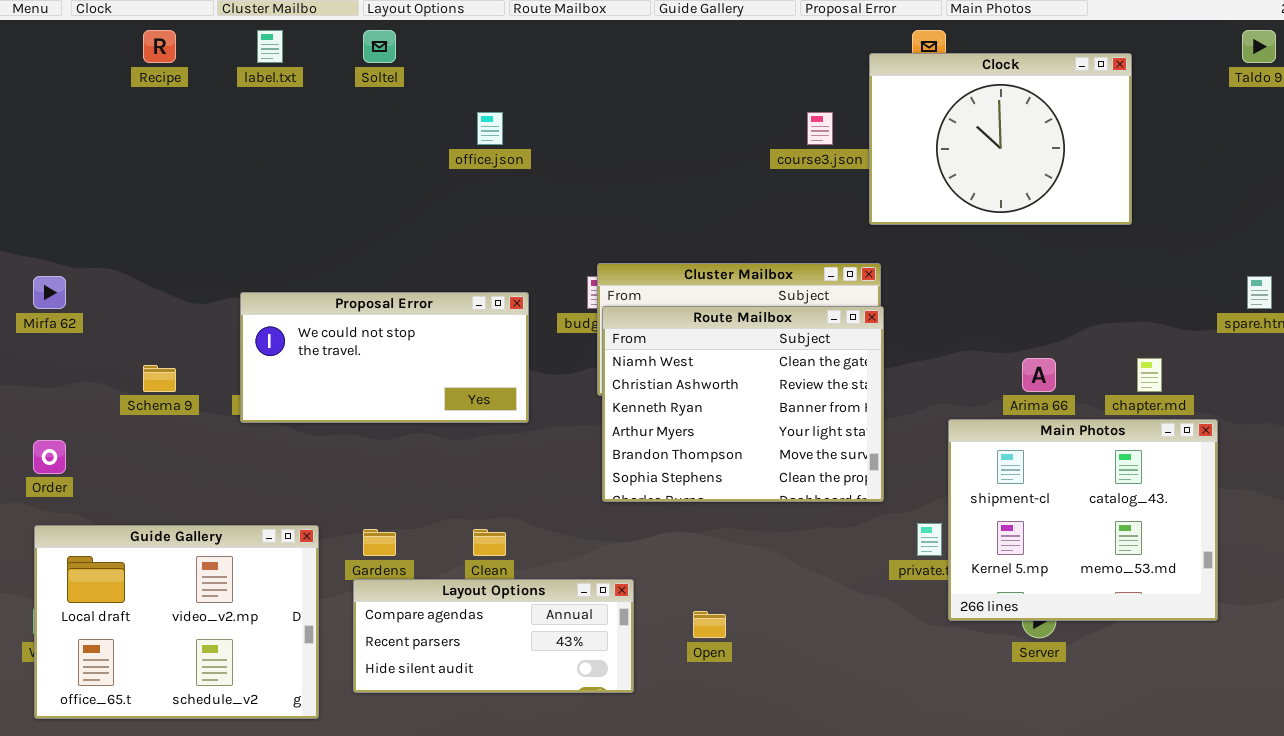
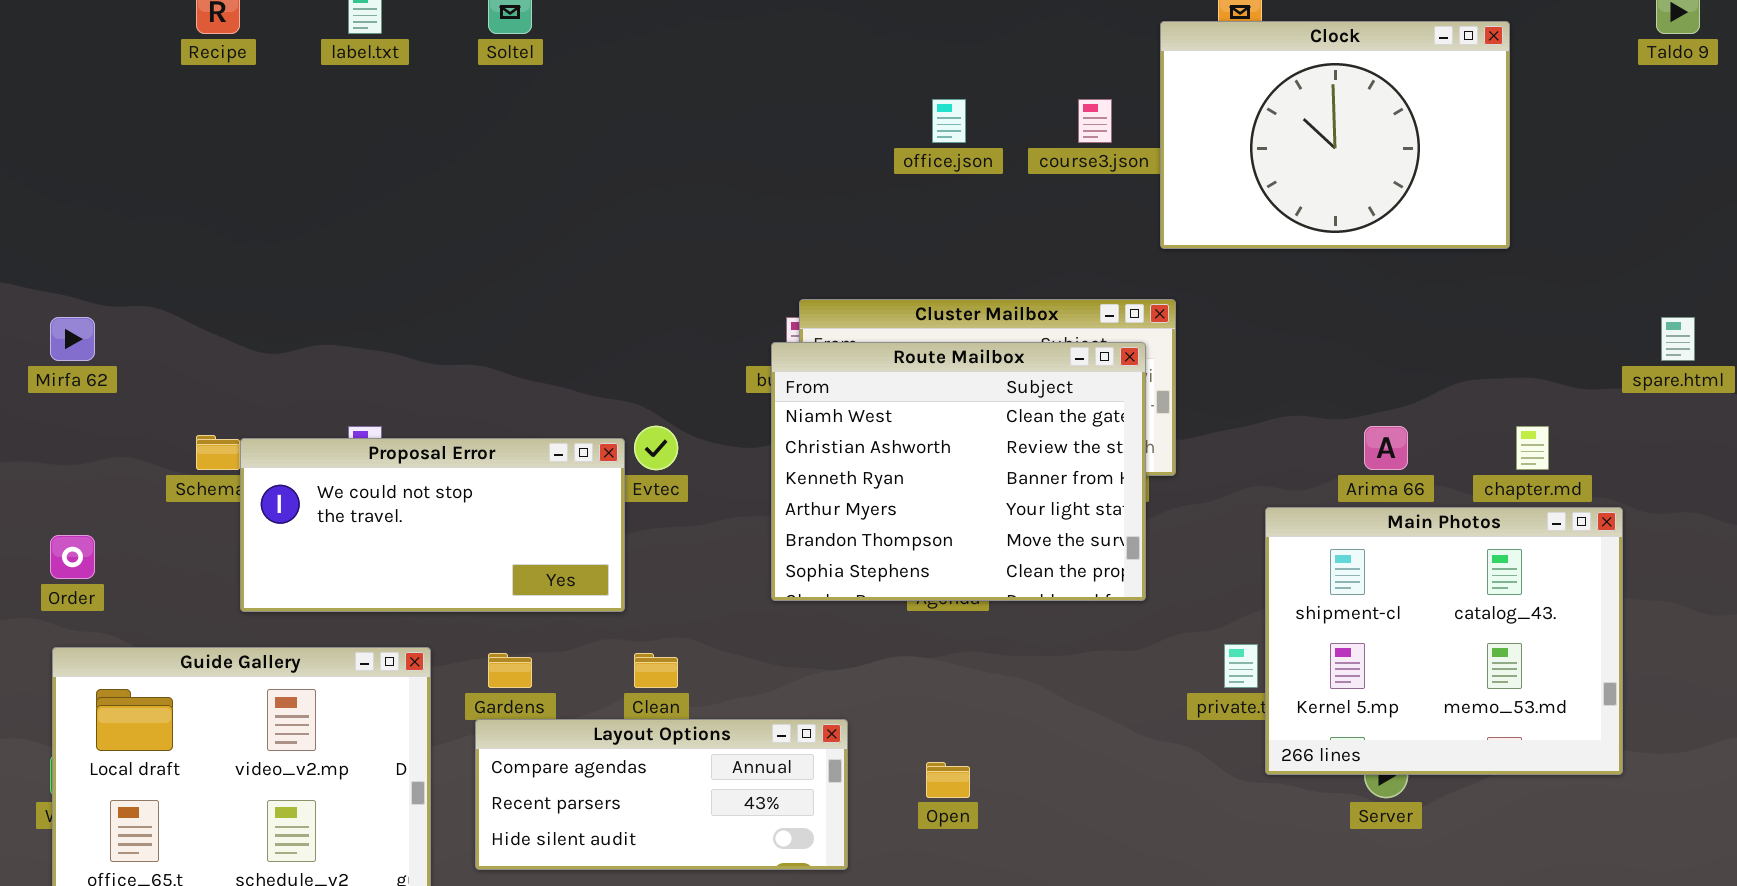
office.json: [477,112,503,145] -> [932,99,966,143], moved
Proposal Error: [240,292,529,423] -> [240,438,625,612], moved
Route Mailbox: [602,306,884,502] -> [771,342,1146,601], moved

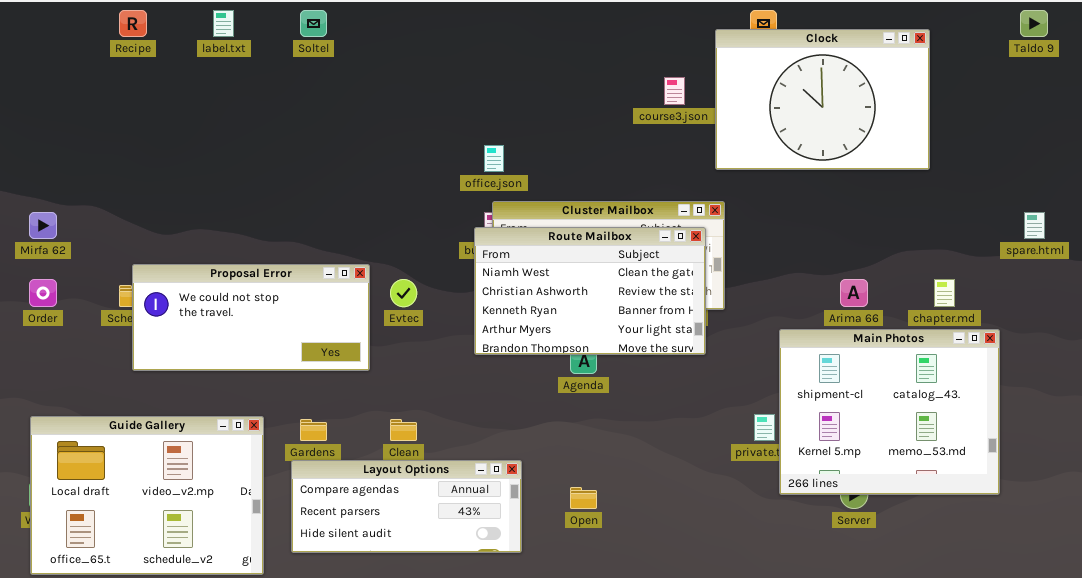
office.json: [932,99,966,143] -> [484,145,504,172], moved
Route Mailbox: [771,342,1146,601] -> [474,227,706,355], resized
Proposal Error: [240,438,625,612] -> [132,264,370,371], moved
Order: [50,535,95,579] -> [29,279,57,307], moved

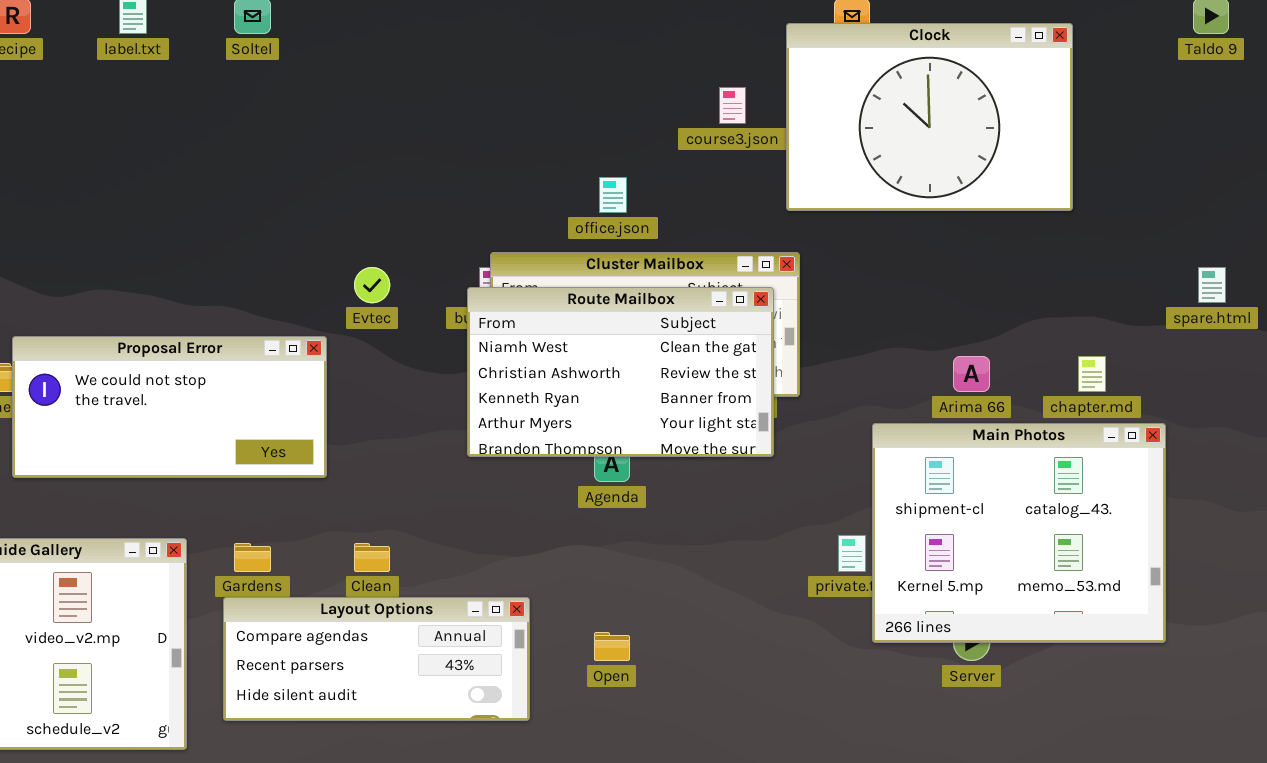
office.json: [484,145,504,172] -> [599,177,627,213], moved
Evtec: [390,279,417,307] -> [354,267,390,303], moved

